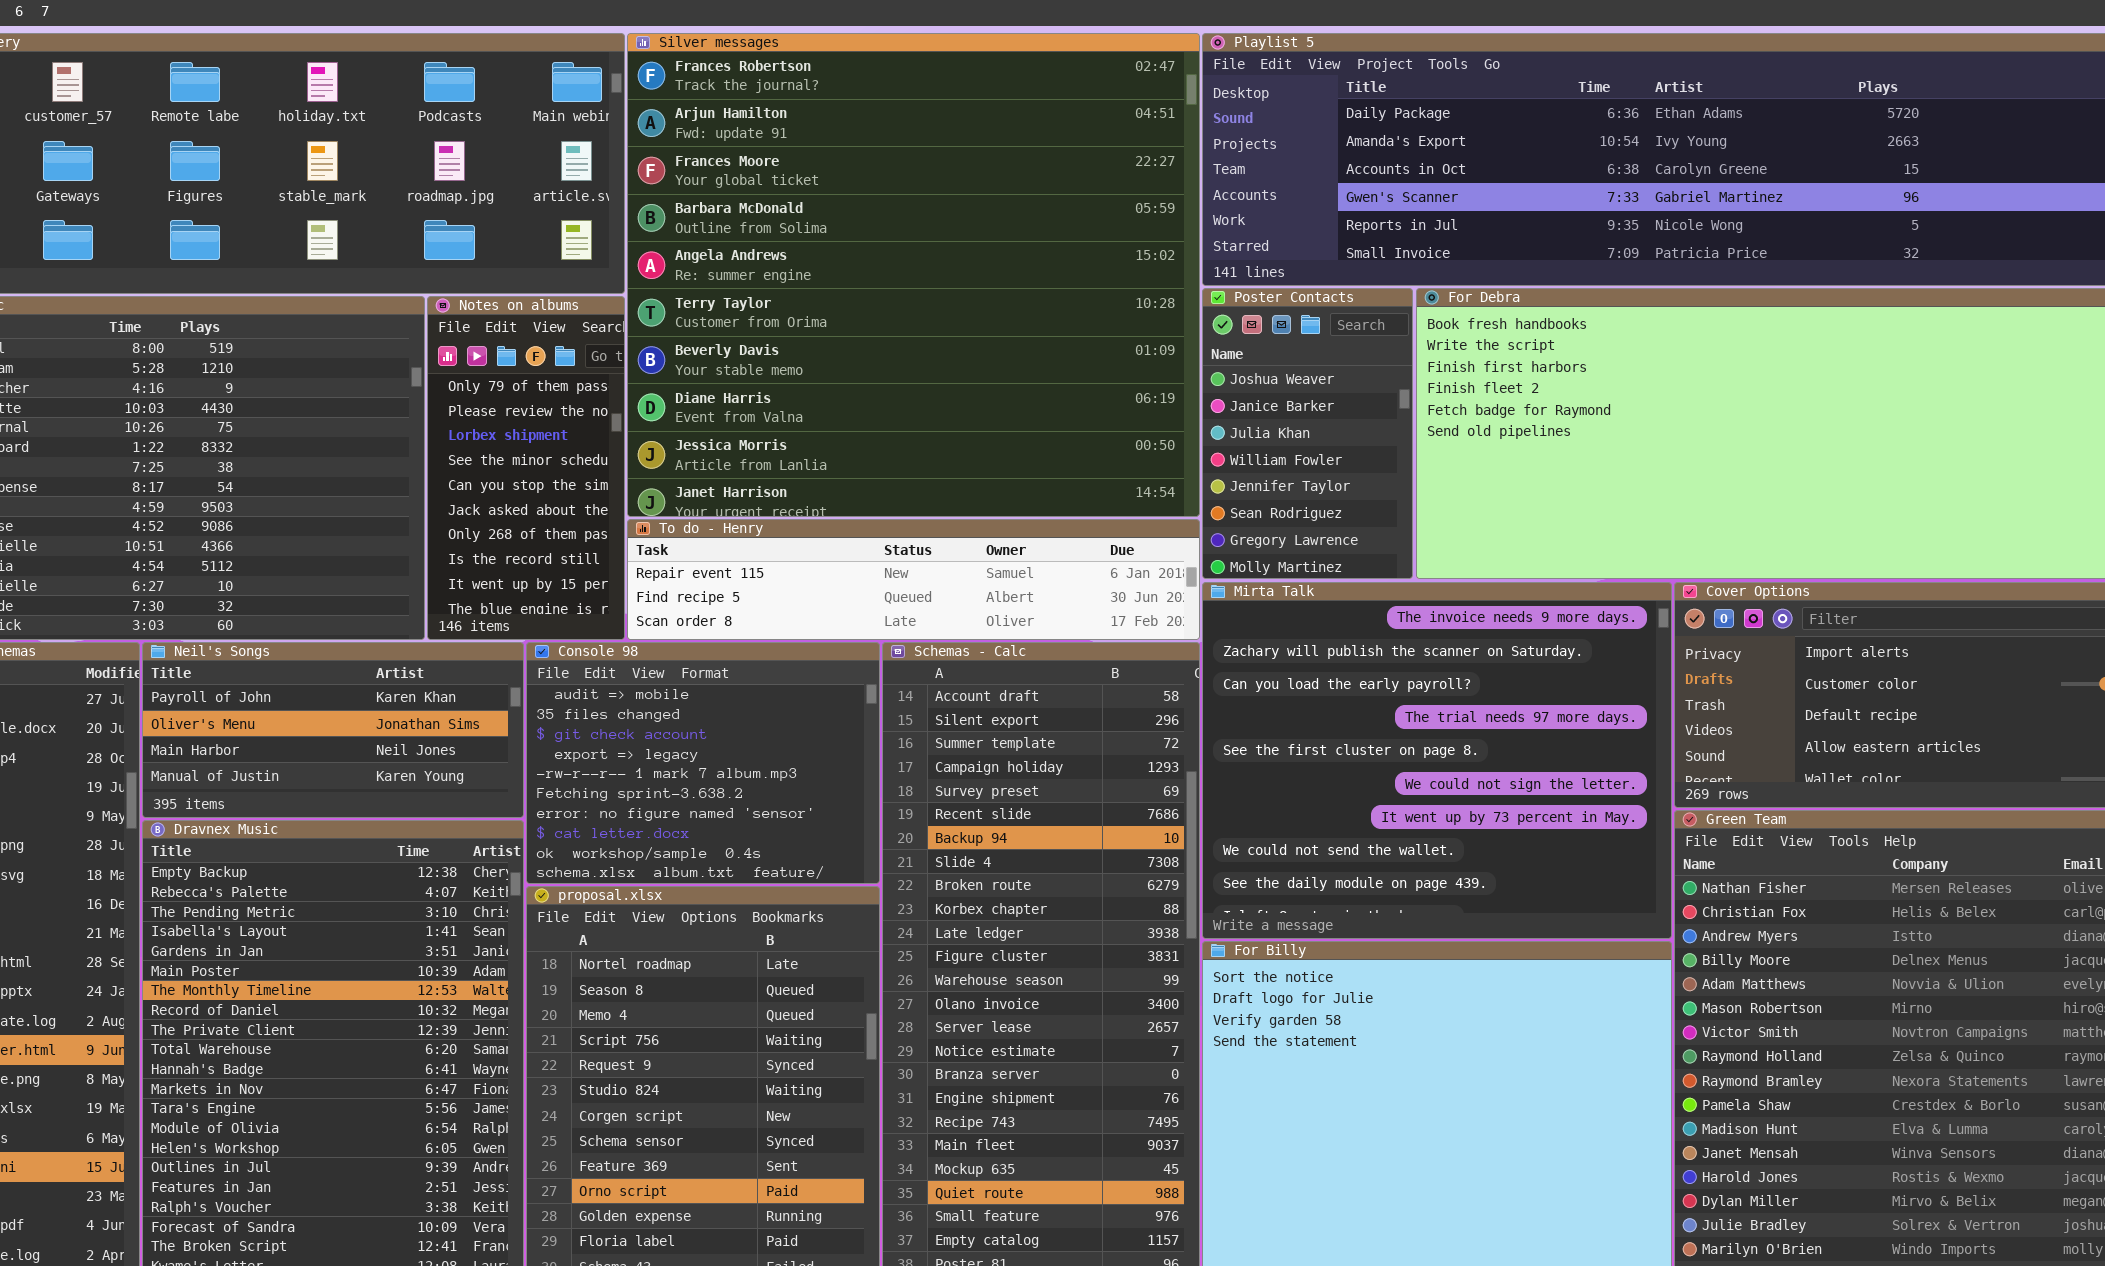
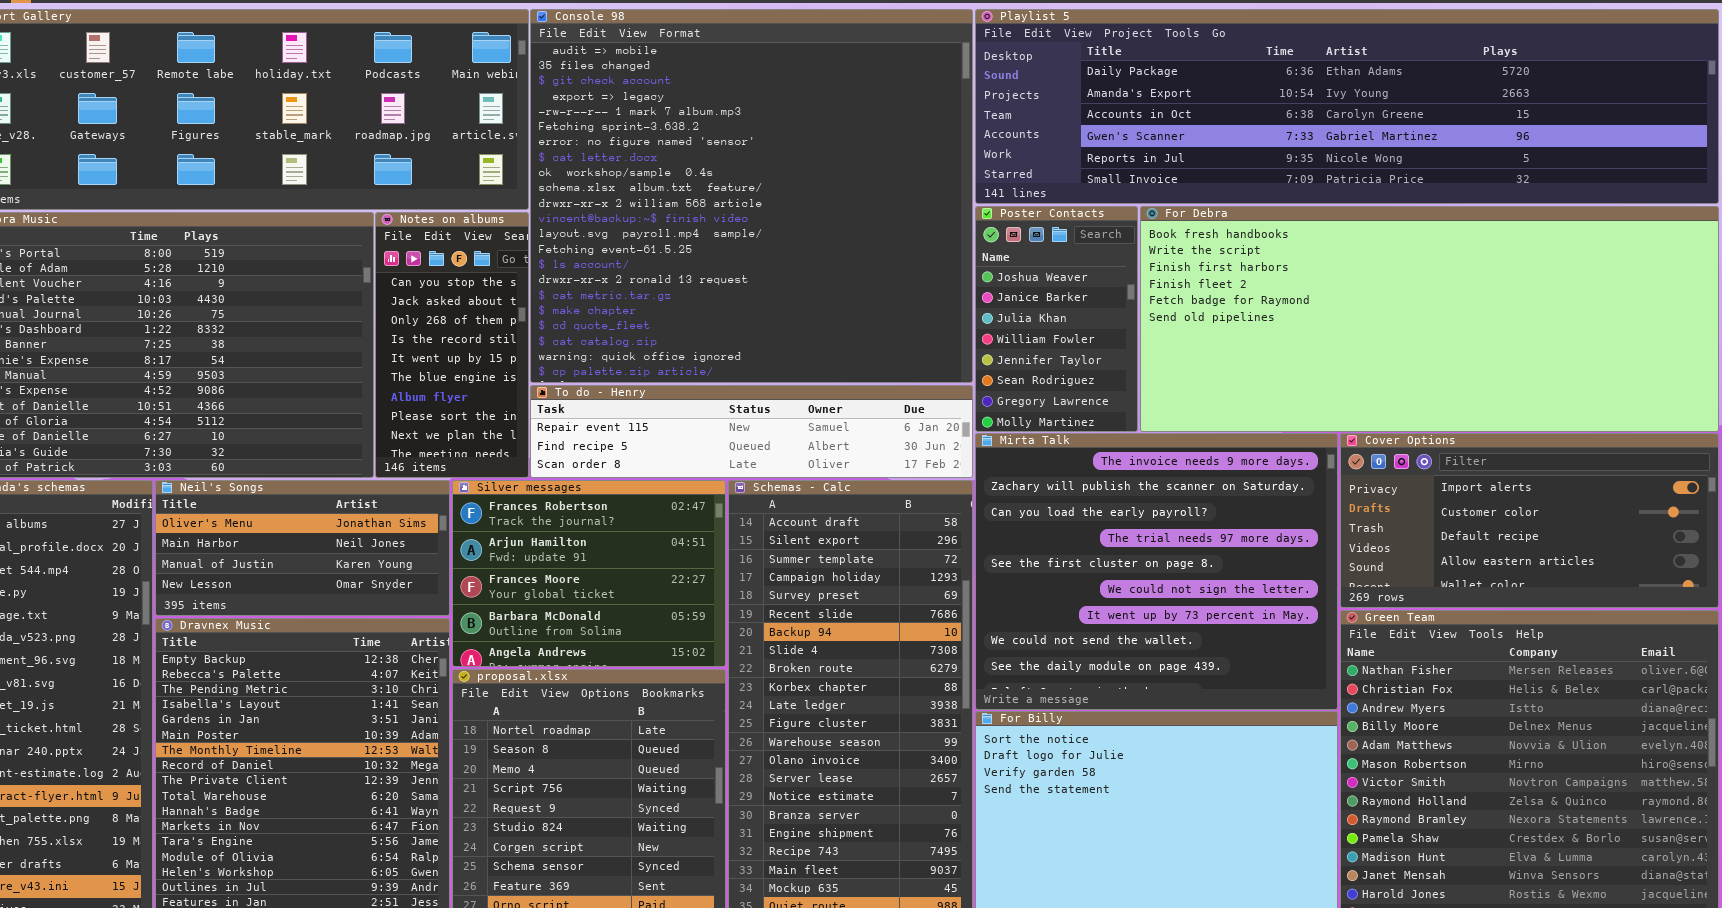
Silver messages: [627,33,1200,517] -> [452,480,726,667], moved, resized
Notes on albums: [427,296,625,640] -> [375,212,529,478], scrolled down 4 rows
Neil's Songs: [142,642,524,818] -> [155,480,450,616], scrolled down 1 row
Console 98: [526,642,880,884] -> [530,9,973,383], moved, resized

